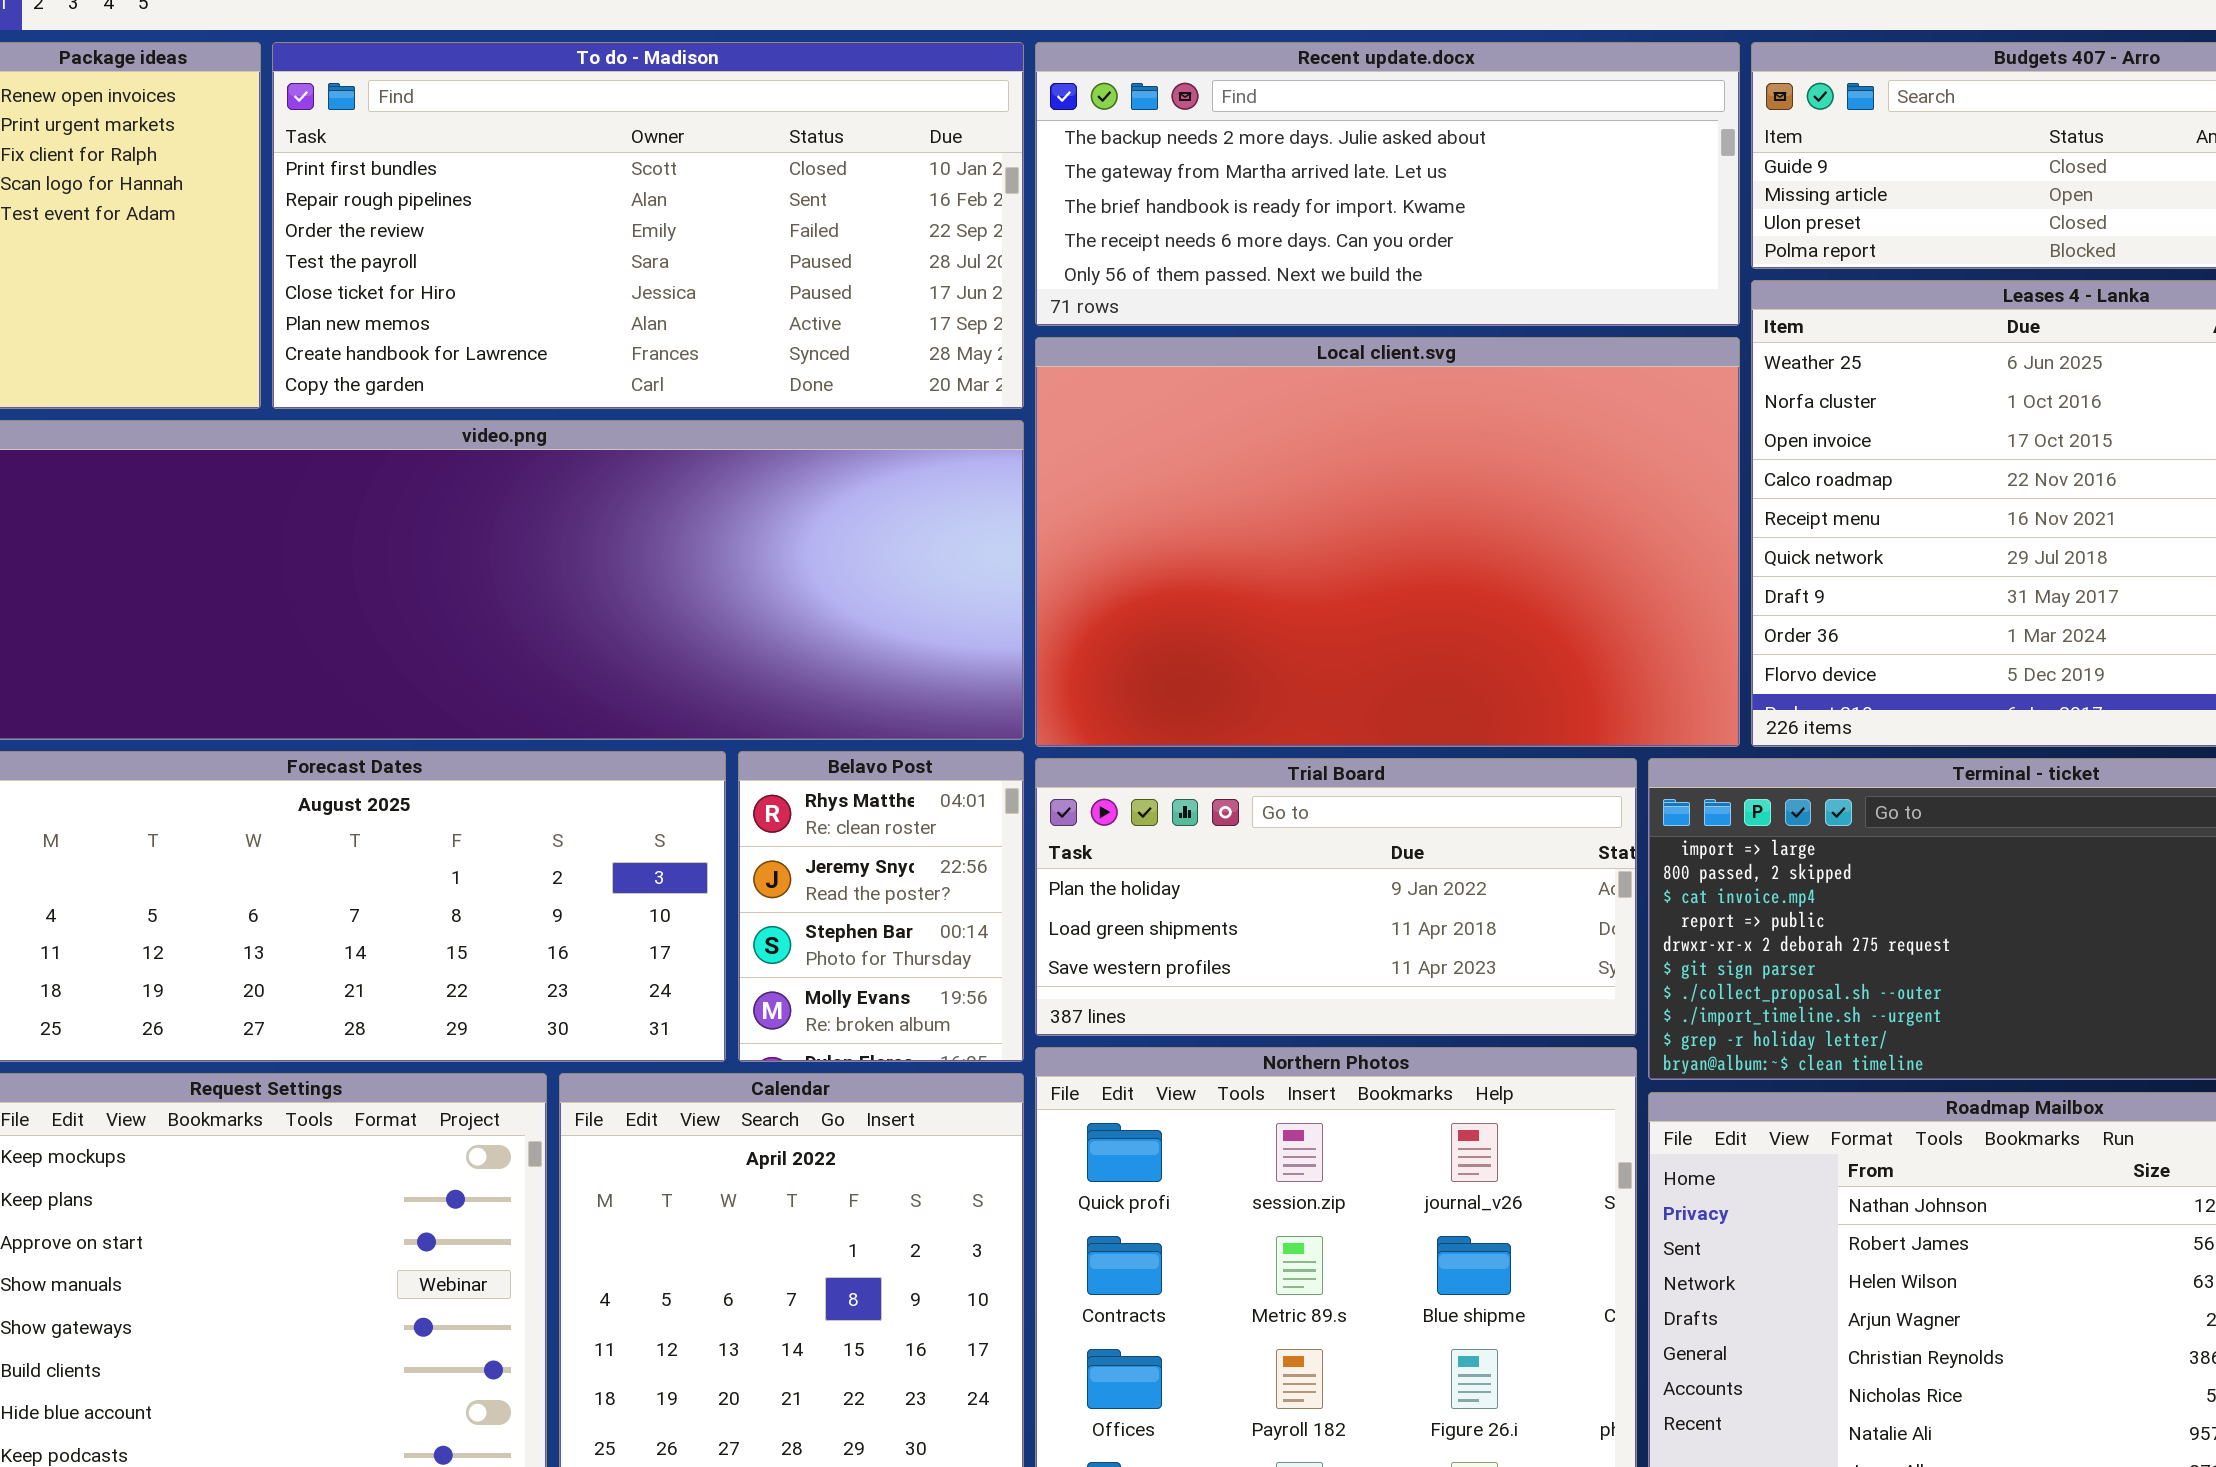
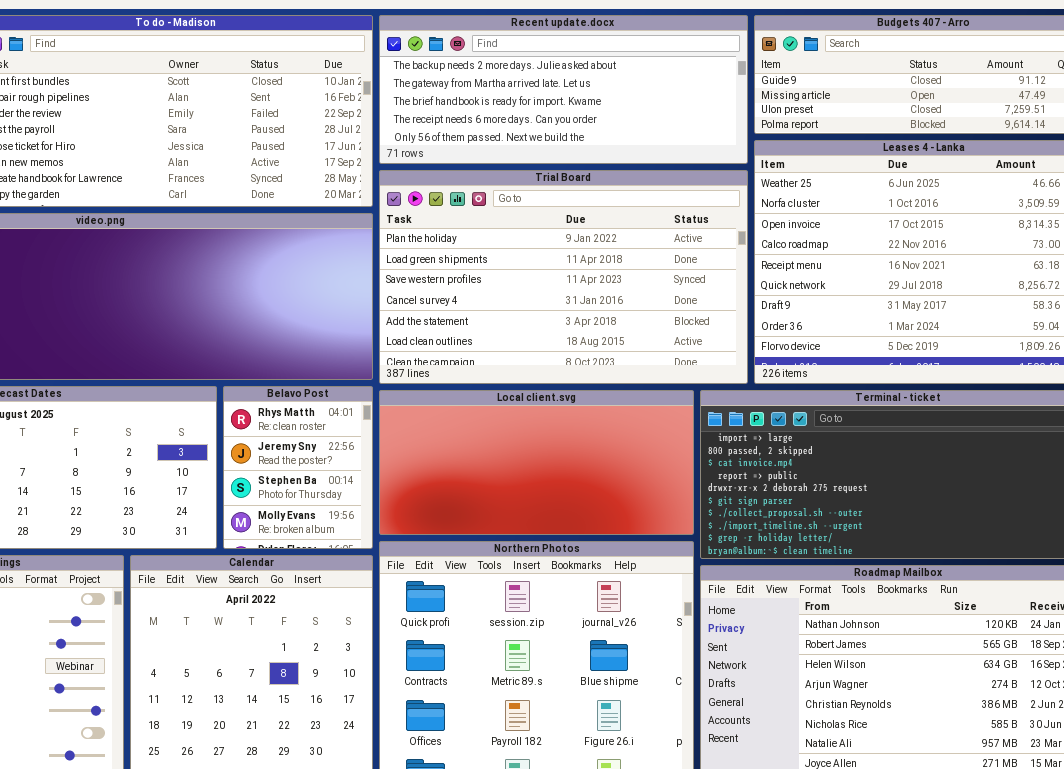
Local client.svg: [1035,337,1740,747] -> [379,390,694,535], moved, resized
Trial Board: [1035,758,1637,1036] -> [379,170,748,384], moved, resized

